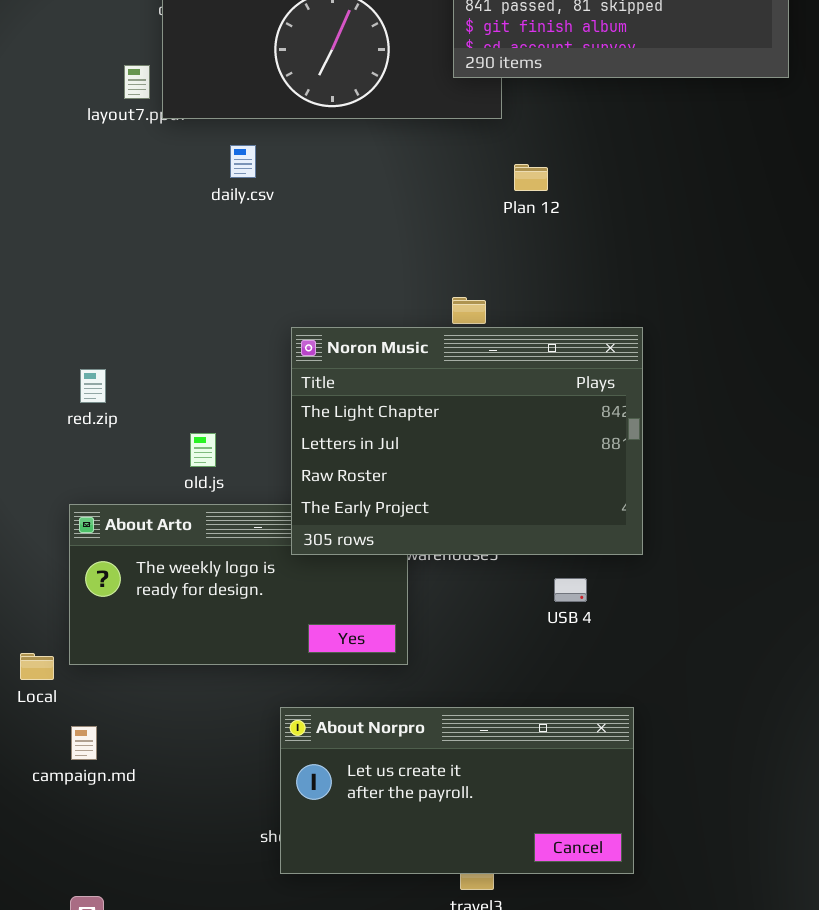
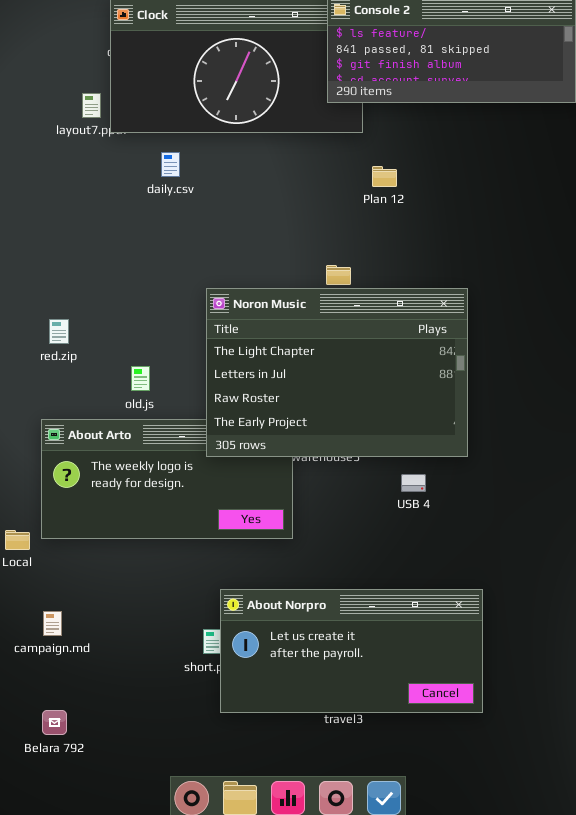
About Norpro: [280,707,634,874] -> [220,589,483,713], moved
campaign.md: [71,726,97,760] -> [43,611,62,636], moved

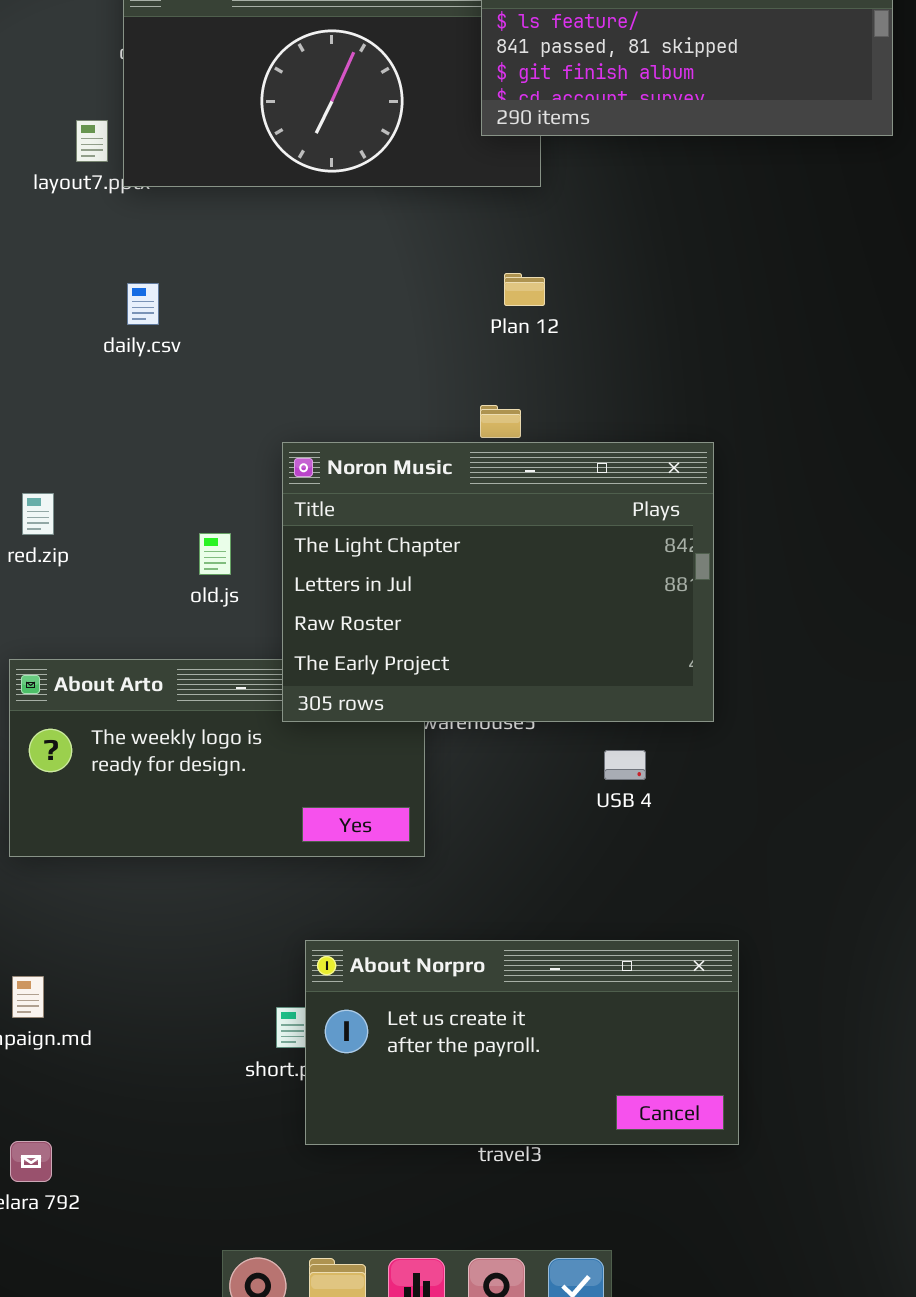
daily.csv: [161,152,180,177] -> [127,283,159,325], moved
Plan 12: [372,166,397,187] -> [504,273,545,306], moved
old.js: [131,366,150,391] -> [199,533,231,575], moved

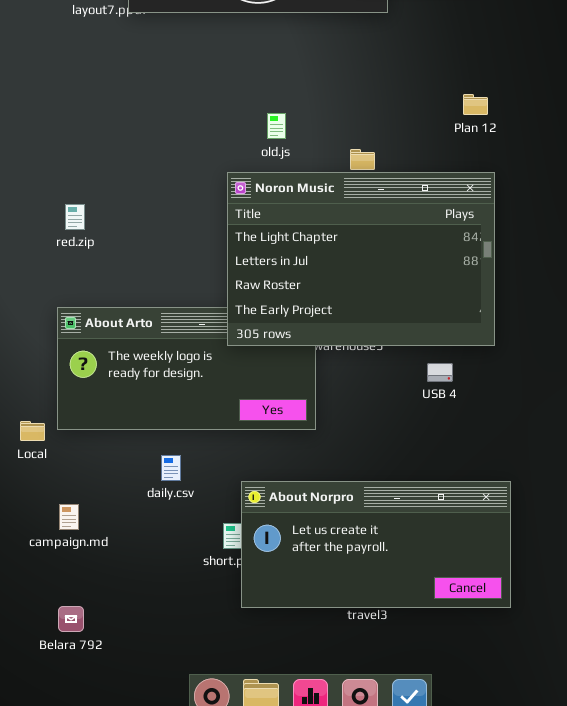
Plan 12: [504,273,545,306] -> [463,94,488,115], moved
daily.csv: [127,283,159,325] -> [161,455,181,481], moved
old.js: [199,533,231,575] -> [267,113,286,139], moved

